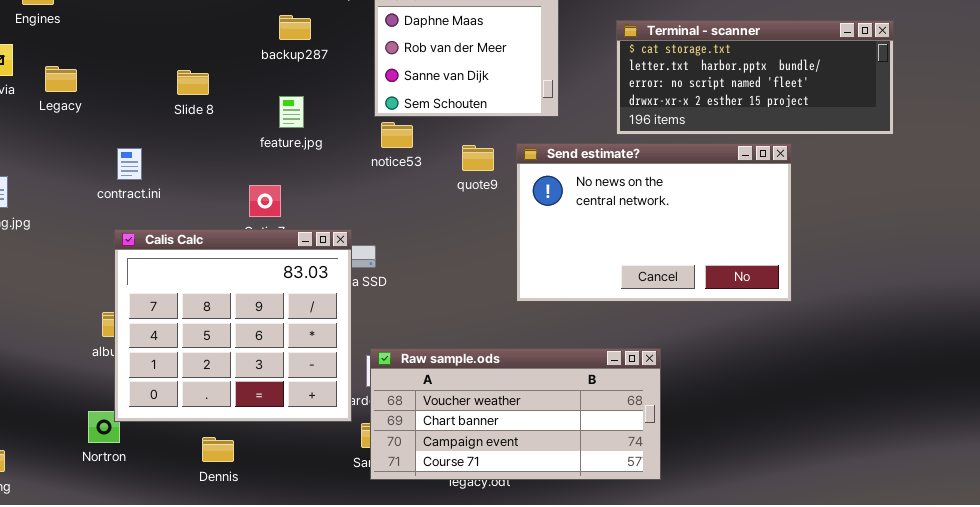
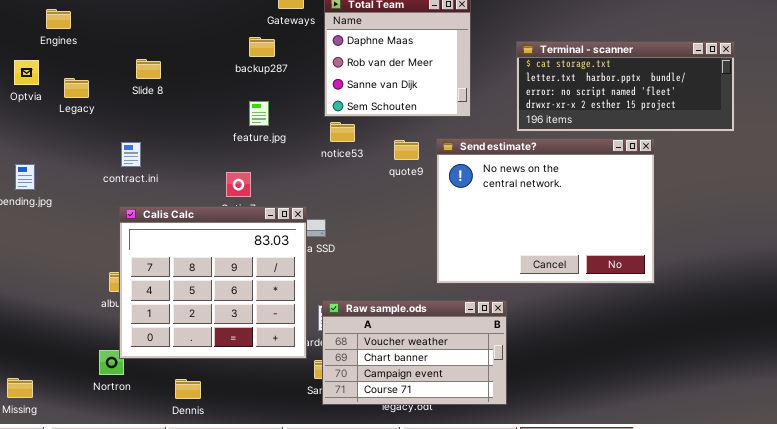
Slide 8: [177,70,209,95] -> [136,59,161,79], moved
Send estimate?: [516,143,792,302] -> [436,138,655,284], resized
Raw sample.ods: [370,348,661,480] -> [322,300,507,405], resized
Dennis: [202,437,234,462] -> [175,379,201,399], moved

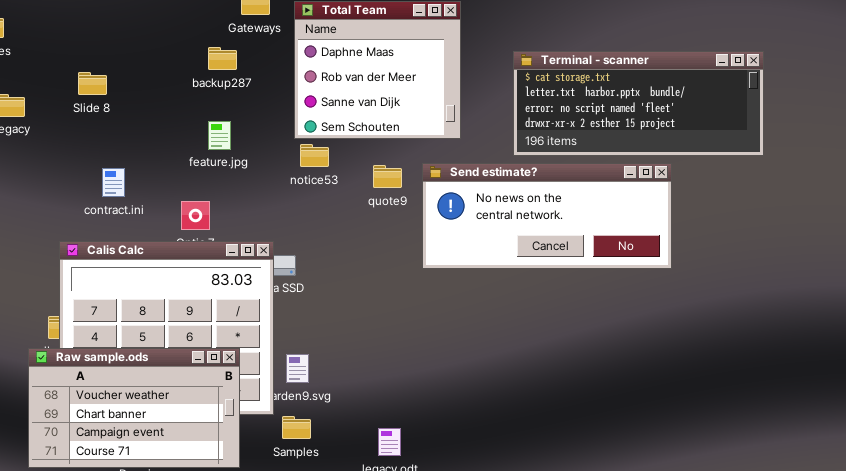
Send estimate?: [436,138,655,284] -> [422,163,672,269], resized
contract.ini: [121,142,141,167] -> [102,168,125,197], moved
Raw sample.ods: [322,300,507,405] -> [28,348,240,468], moved

